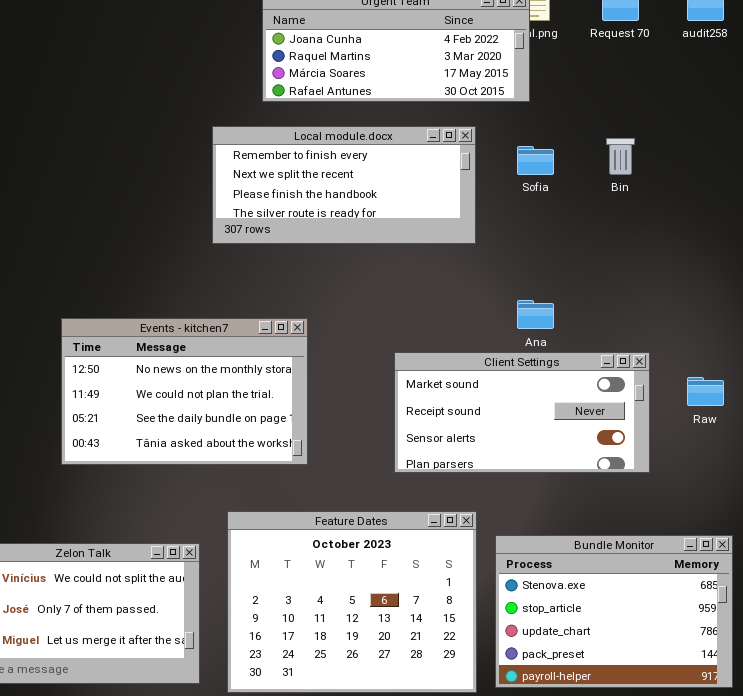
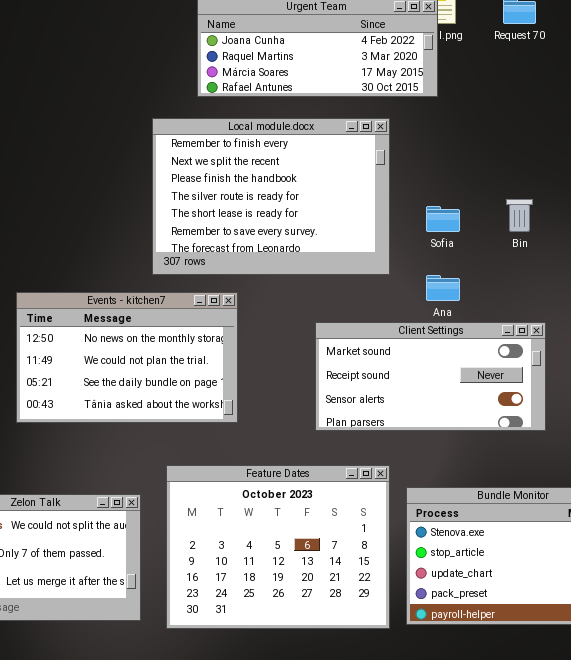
Local module.docx: [212,126,476,244] -> [152,118,390,275], resized
Bin: [606,138,635,175] -> [506,199,533,232], moved
Sofia: [517,146,554,175] -> [426,206,460,232], moved

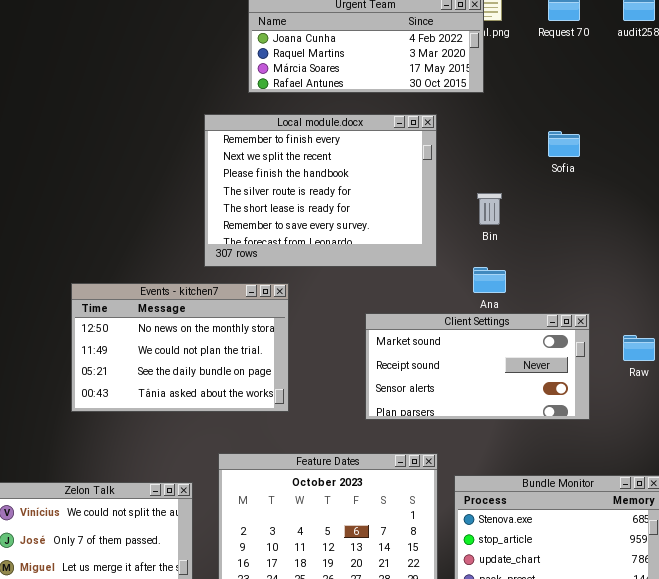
Bin: [506,199,533,232] -> [477,193,502,225], moved
Sofia: [426,206,460,232] -> [548,131,580,157], moved

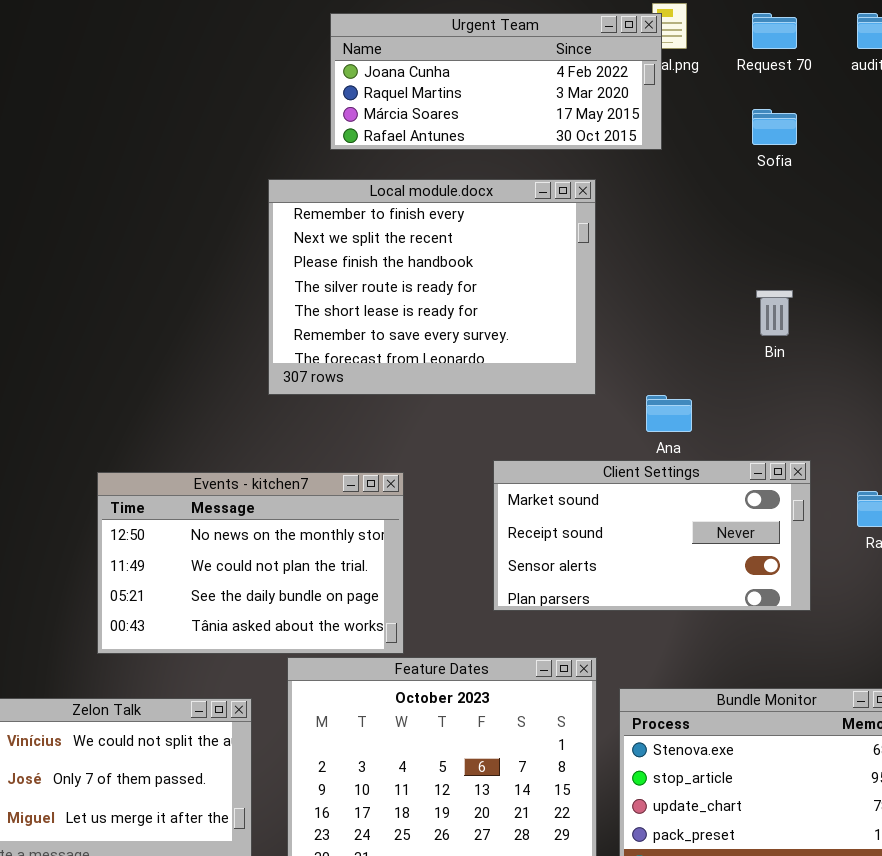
Sofia: [548,131,580,157] -> [752,109,797,145], moved
Bin: [477,193,502,225] -> [756,290,793,336], moved
Events - kitchen7: [71,283,289,412] -> [97,472,404,654], moved

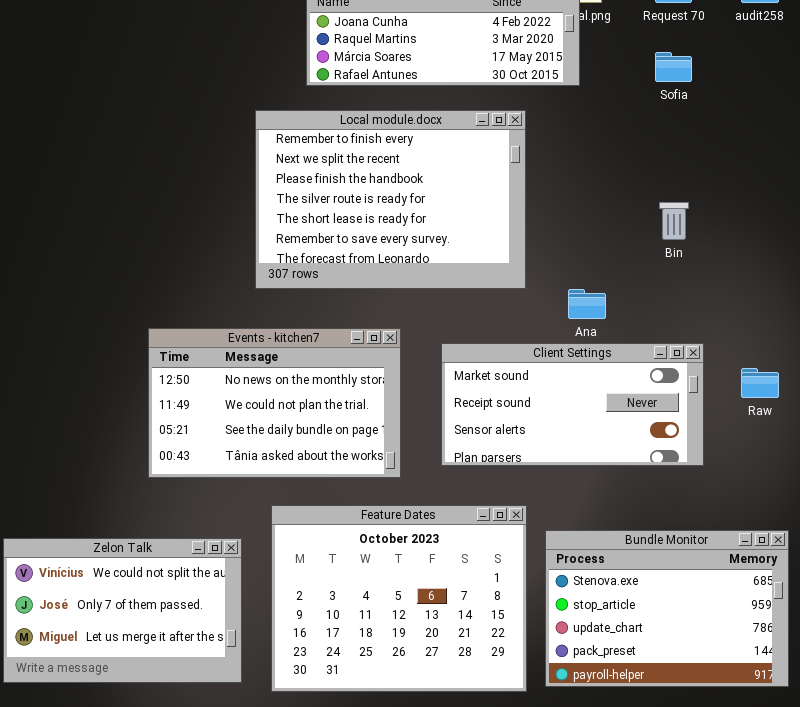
Events - kitchen7: [97,472,404,654] -> [148,328,401,478], moved

